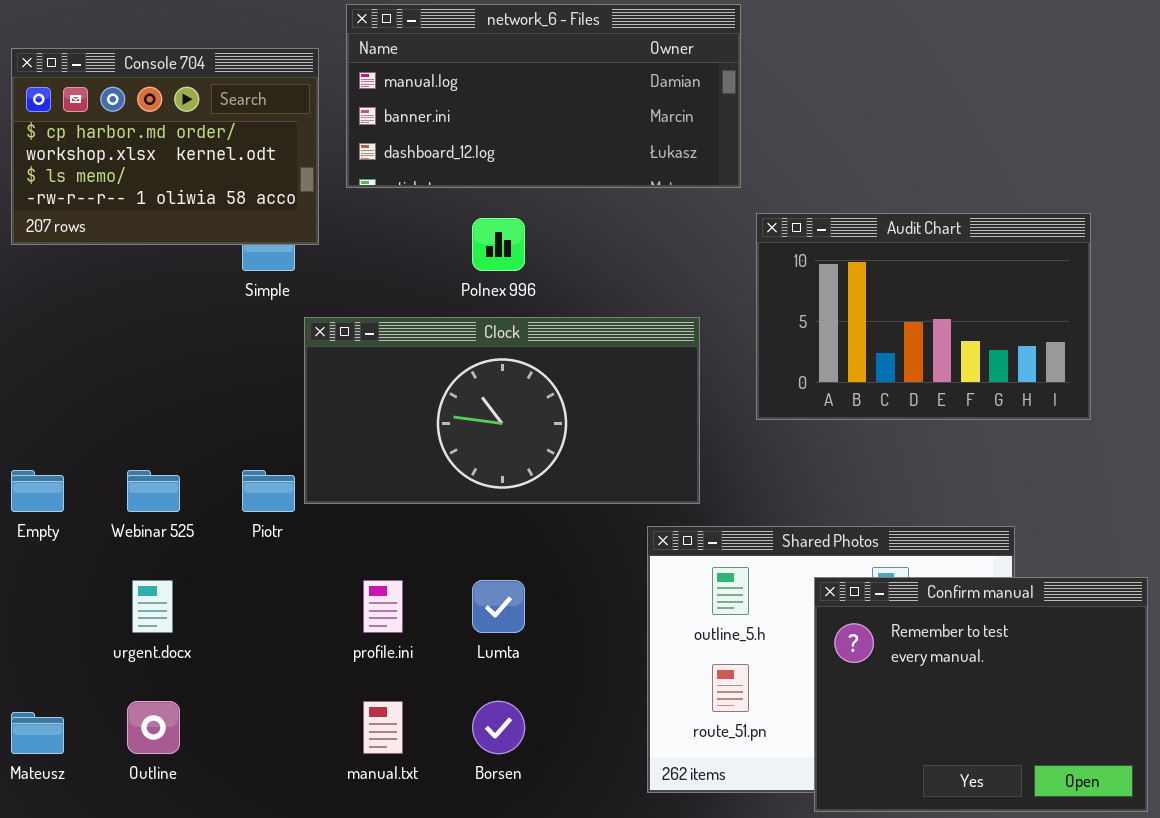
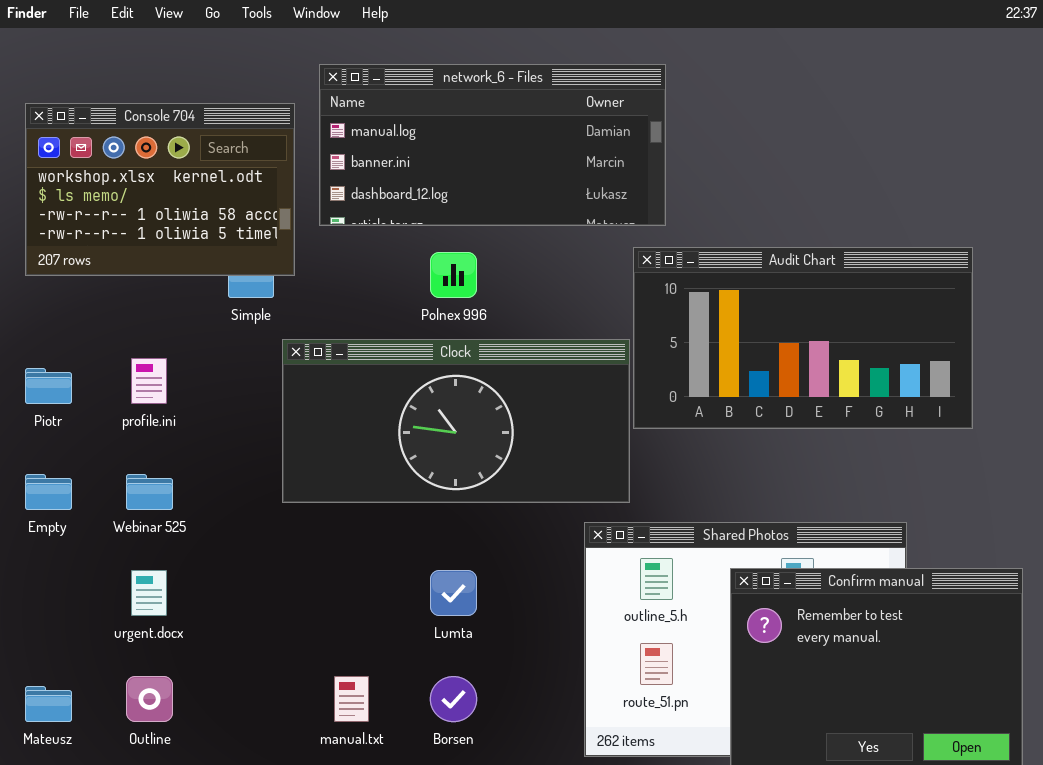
Console 704: [11,48,319,245] -> [25,103,295,276], scrolled down 1 row
Audit Chart: [756,213,1091,420] -> [633,247,973,429], resized
Piotr: [242,470,295,512] -> [25,368,72,404], moved
profile.ini: [363,580,403,633] -> [131,358,167,404], moved

